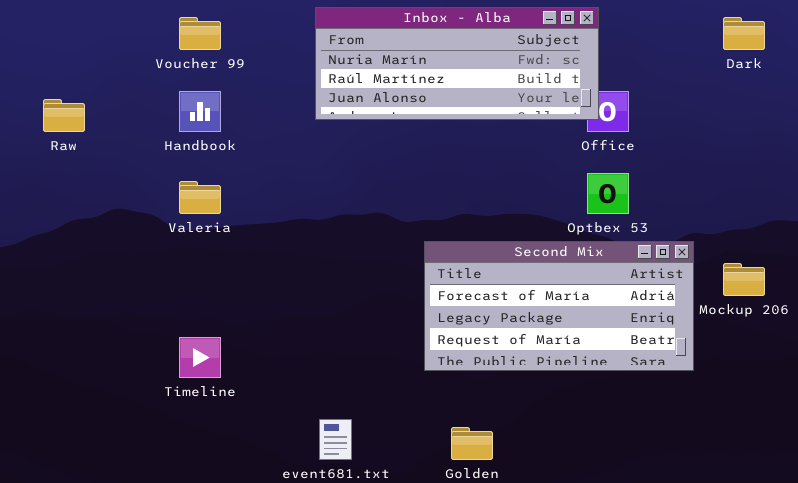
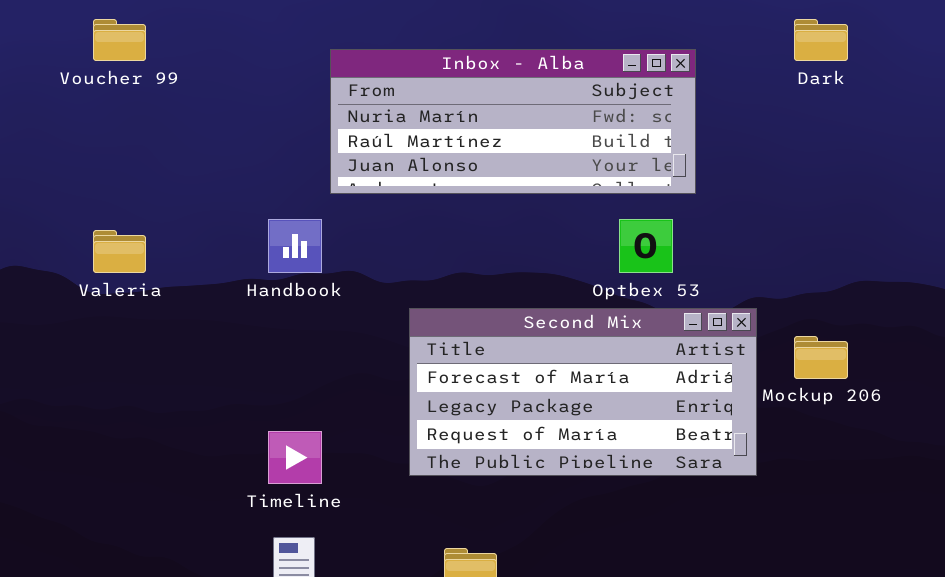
Inbox - Alba: [315,7,599,120] -> [330,49,696,194], moved
Handbook: [179,91,221,132] -> [268,219,322,273], moved
Timeline: [179,337,221,378] -> [268,431,322,484], moved

